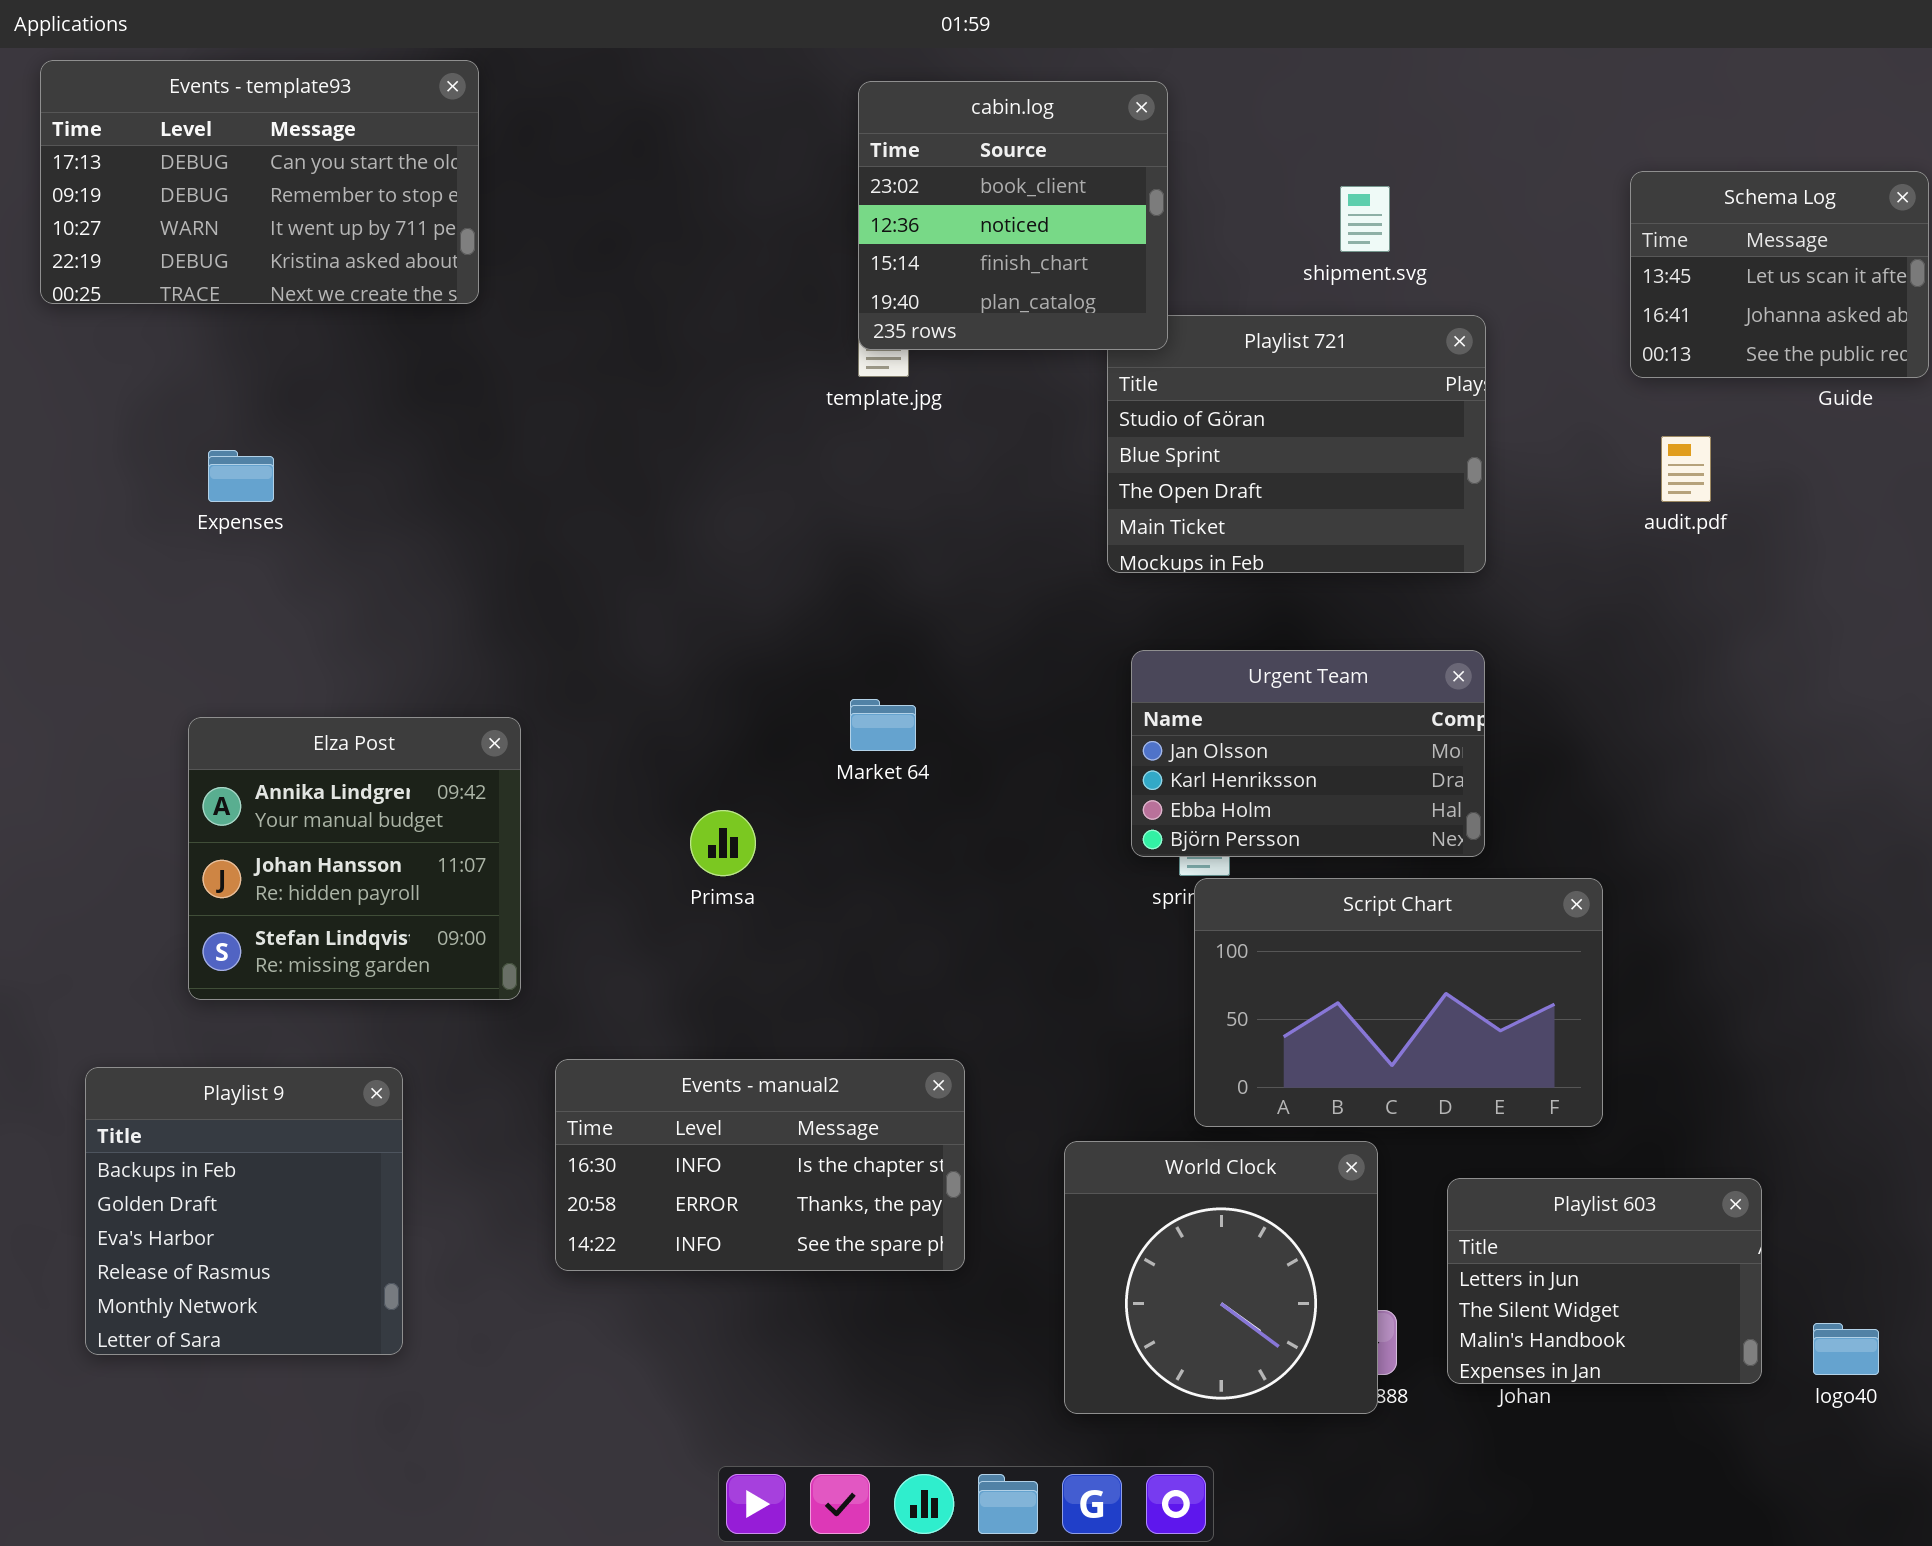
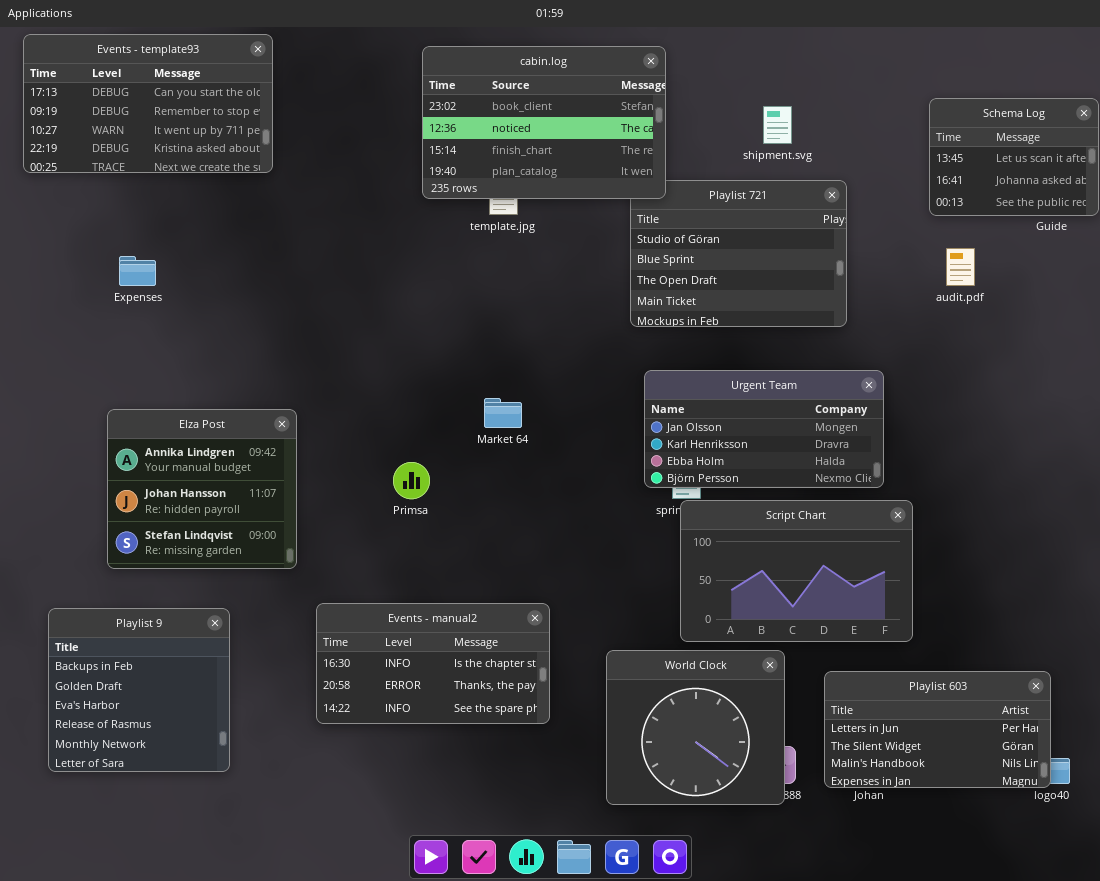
cabin.log: [858,81,1168,350] -> [422,46,666,199], resized
Urgent Team: [1131,650,1485,857] -> [644,370,884,488], resized
Playlist 603: [1447,1178,1762,1384] -> [824,671,1051,788], resized

